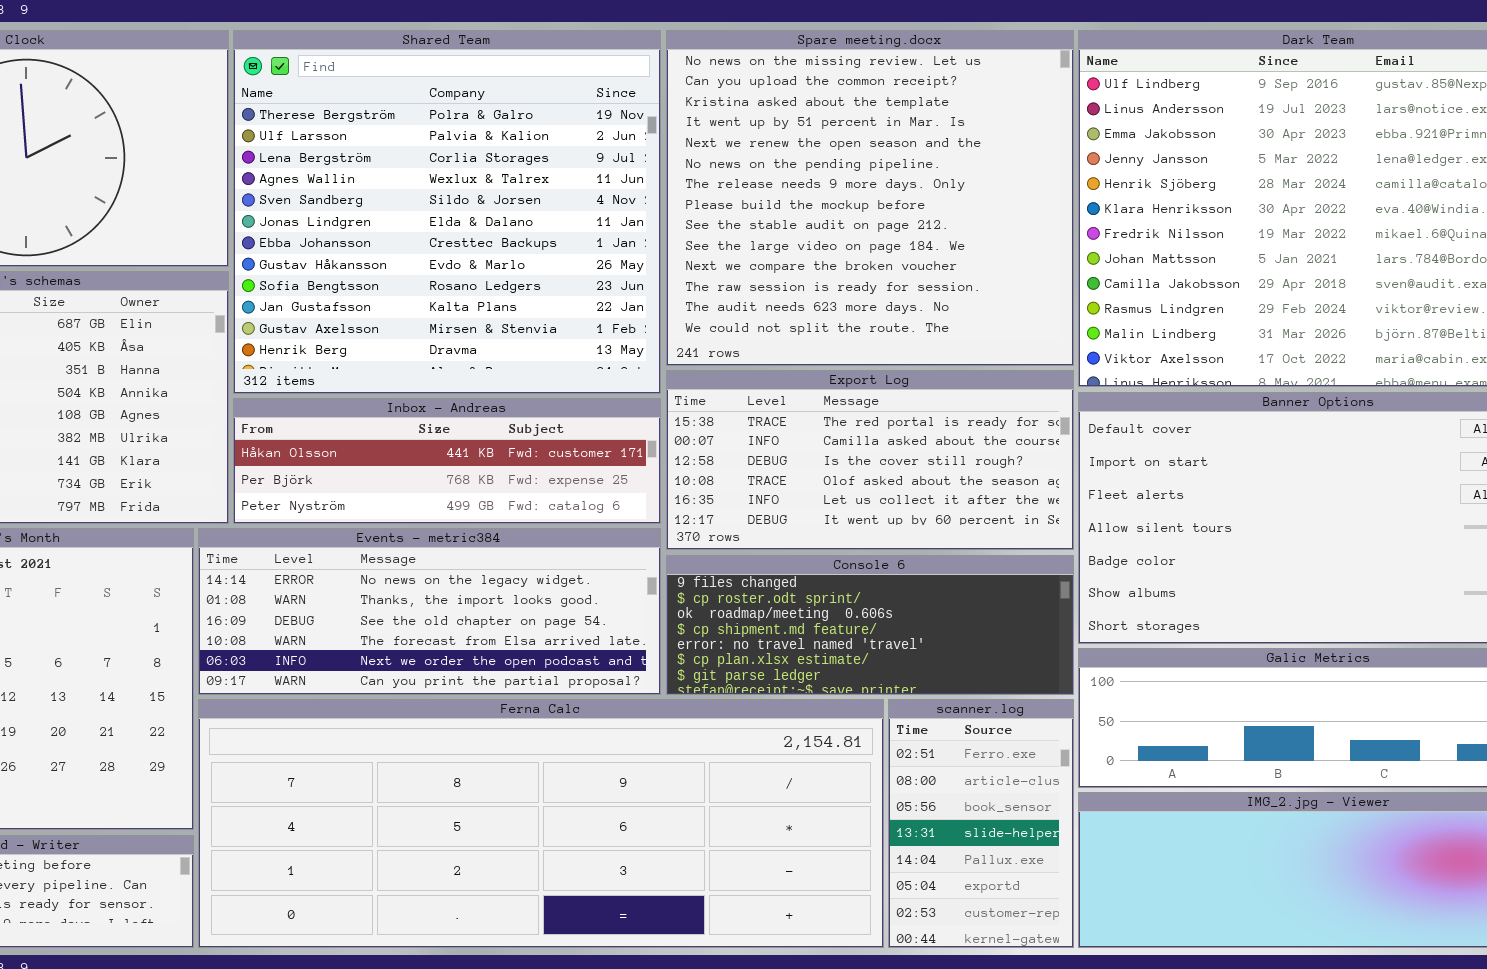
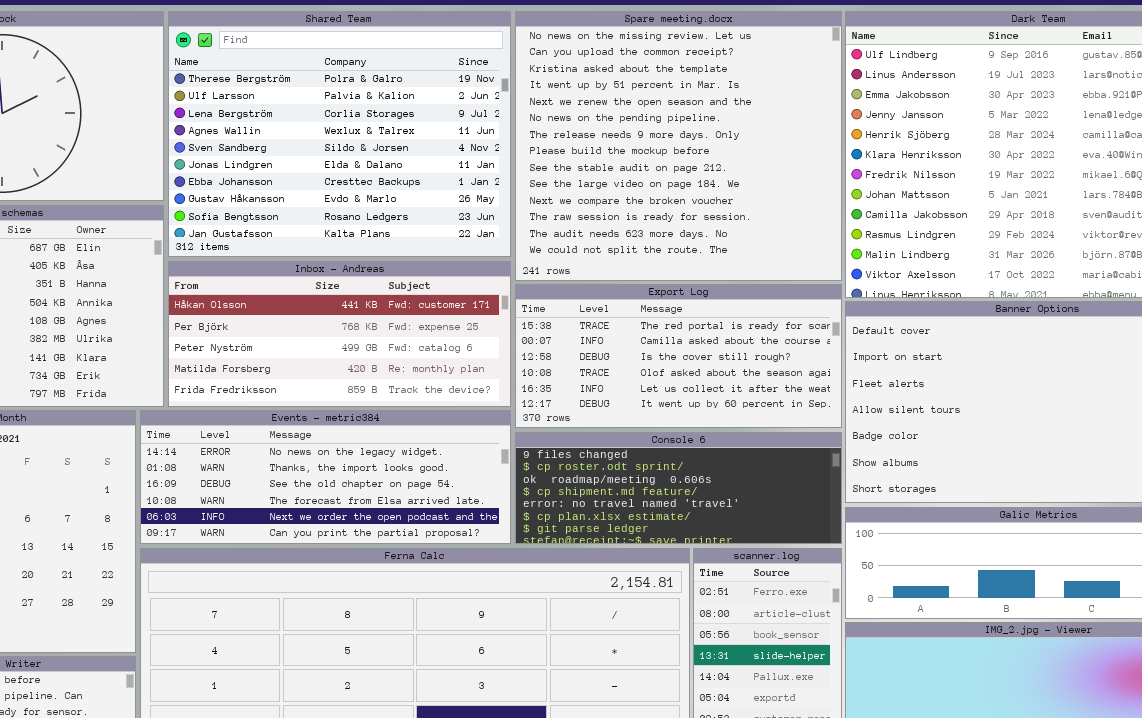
Shared Team: [233,30,661,394] -> [168,11,511,257], resized
Inbox - Andreas: [233,398,661,524] -> [168,261,511,407], resized

